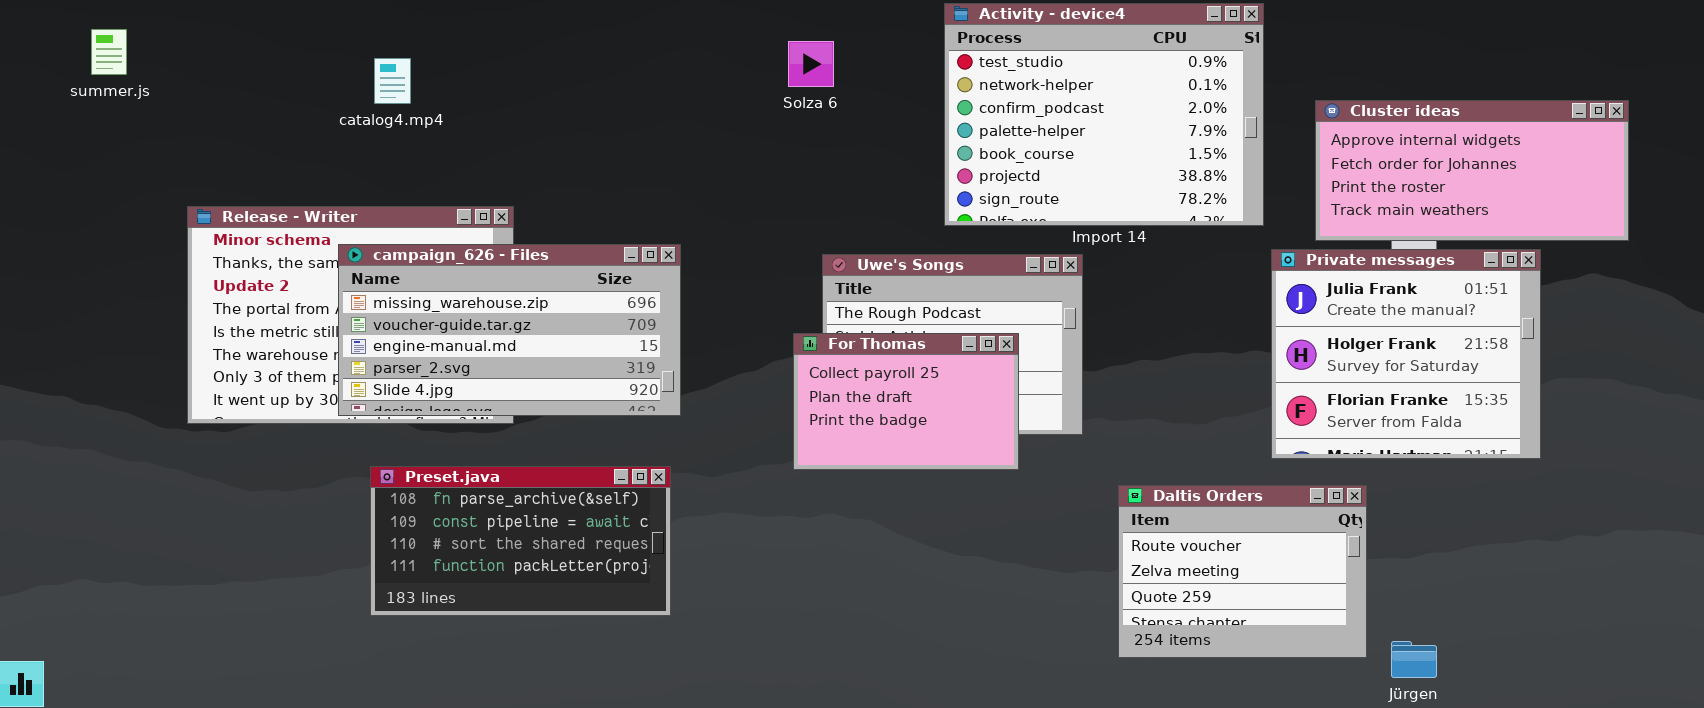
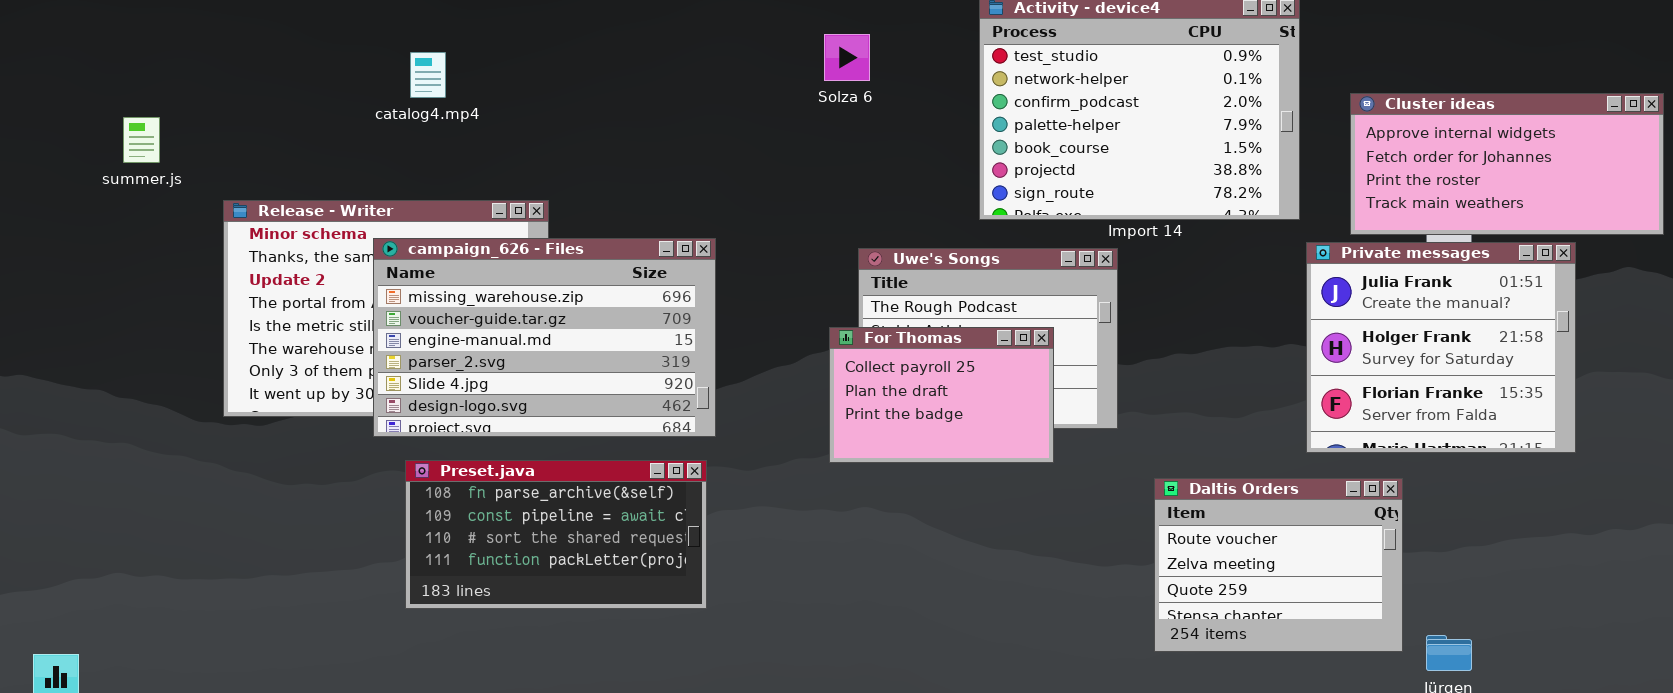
summer.js: [91,29,127,75] -> [123,117,160,163], moved
campaign_626 - Files: [338,244,681,416] -> [373,238,716,437], resized

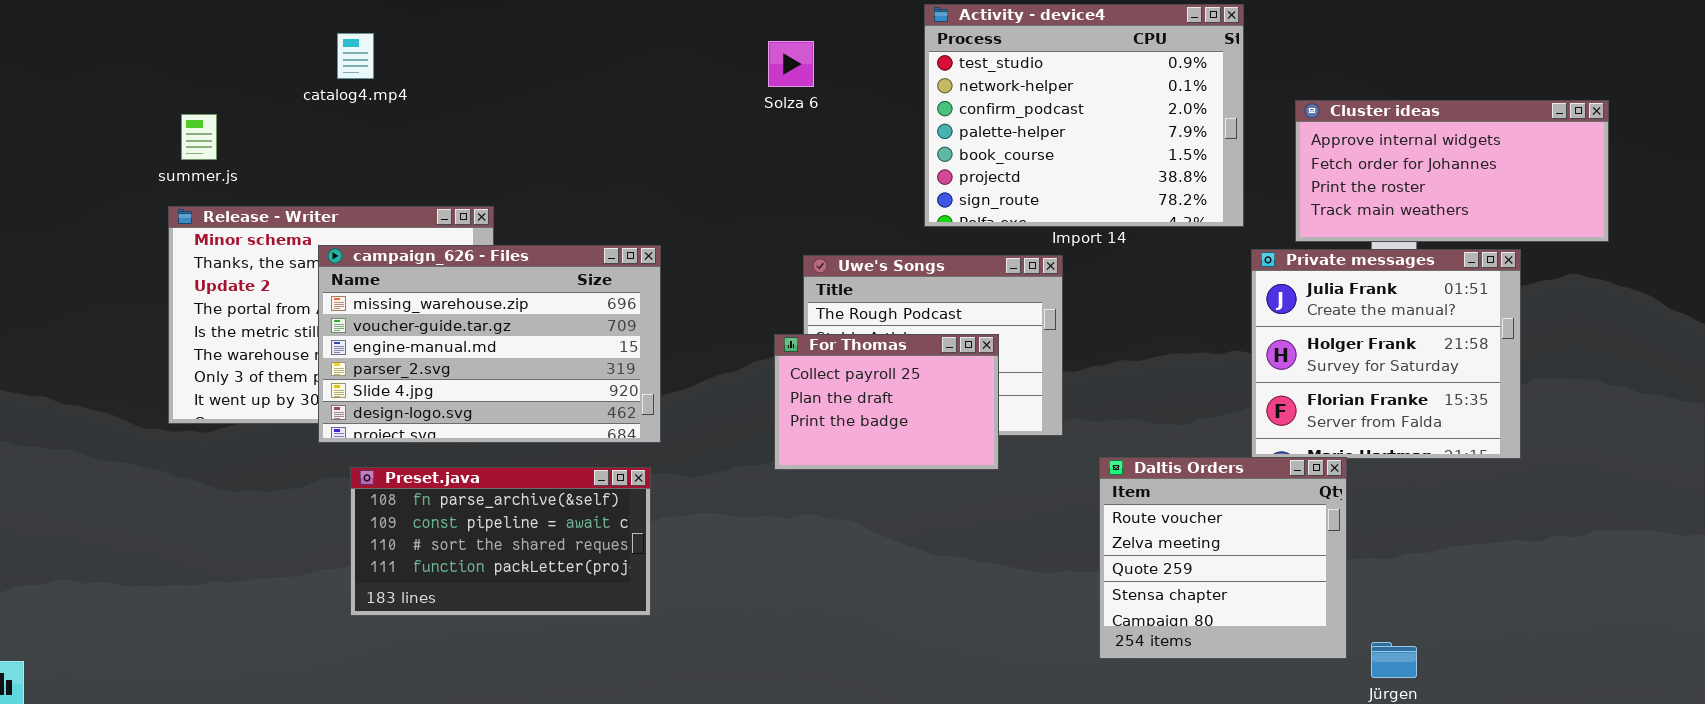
catalog4.mp4: [410,52,446,98] -> [337,33,374,79], moved
summer.js: [123,117,160,163] -> [181,114,217,160], moved
Daltis Orders: [1154,478,1403,652] -> [1099,457,1347,659], resized

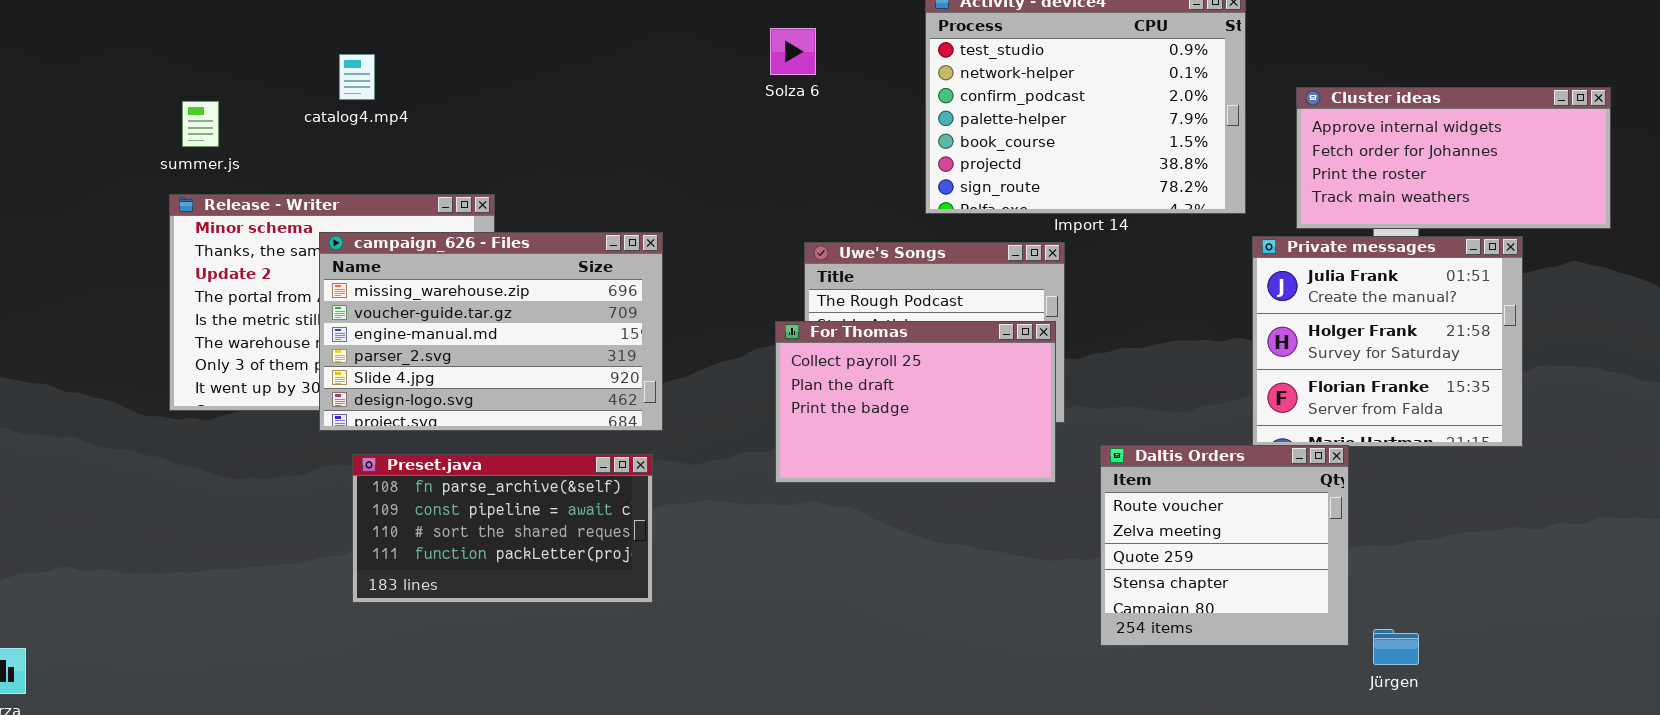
catalog4.mp4: [337,33,374,79] -> [339,54,375,100], moved
For Thomas: [774,334,999,470] -> [775,321,1056,483], resized

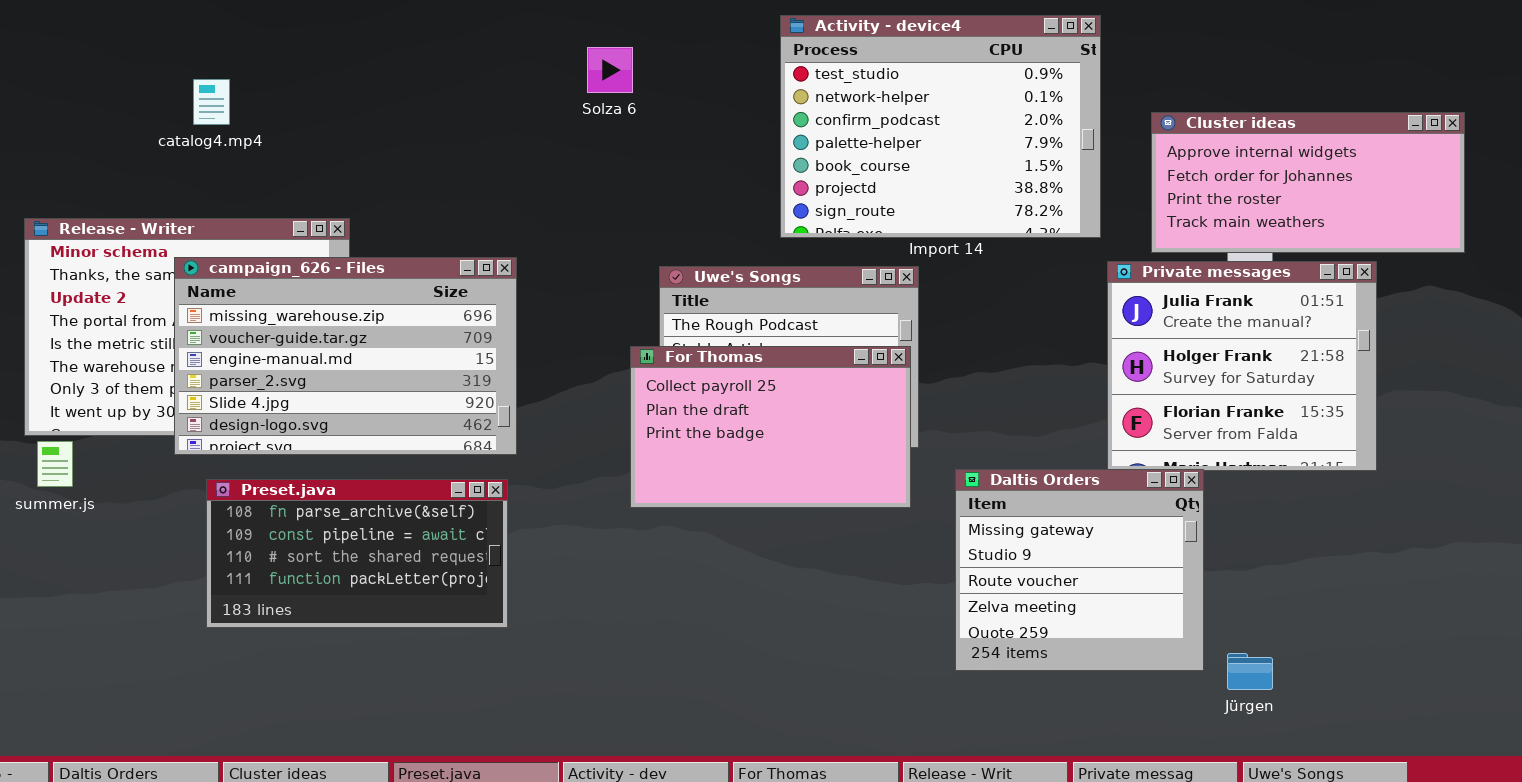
Solza 6: [770,28,816,75] -> [587,47,633,93], moved
summer.js: [182,101,219,147] -> [37,441,73,487], moved
Daltis Orders: [1100,445,1349,646] -> [955,469,1204,671], scrolled up 2 rows

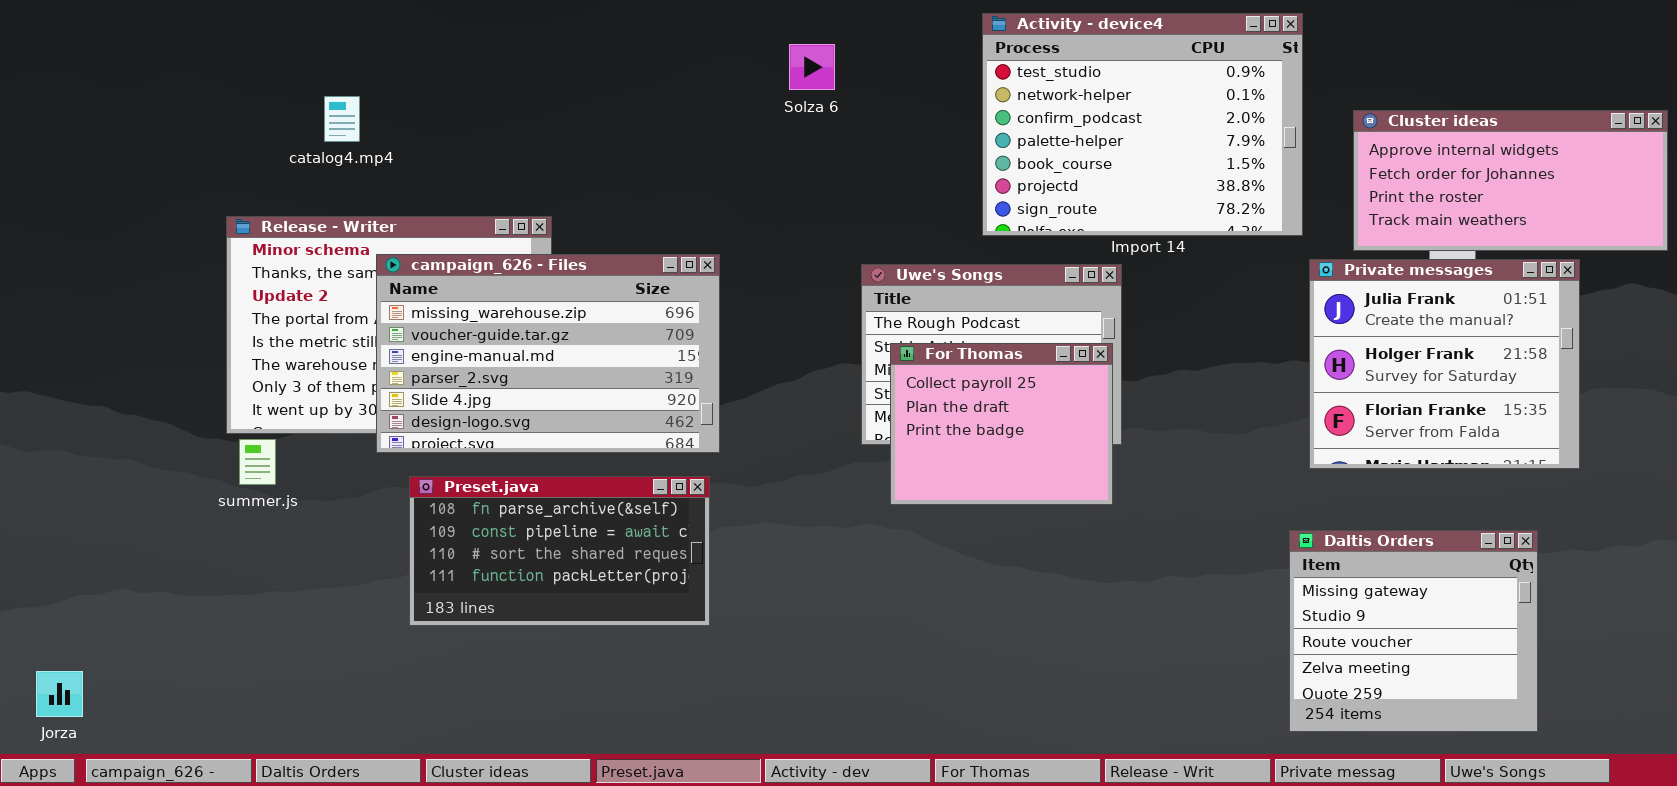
catalog4.mp4: [193,79,230,125] -> [324,96,360,142], moved
For Thomas: [630,346,911,508] -> [890,343,1113,505], resized
Daltis Orders: [955,469,1204,671] -> [1289,530,1538,732], moved

